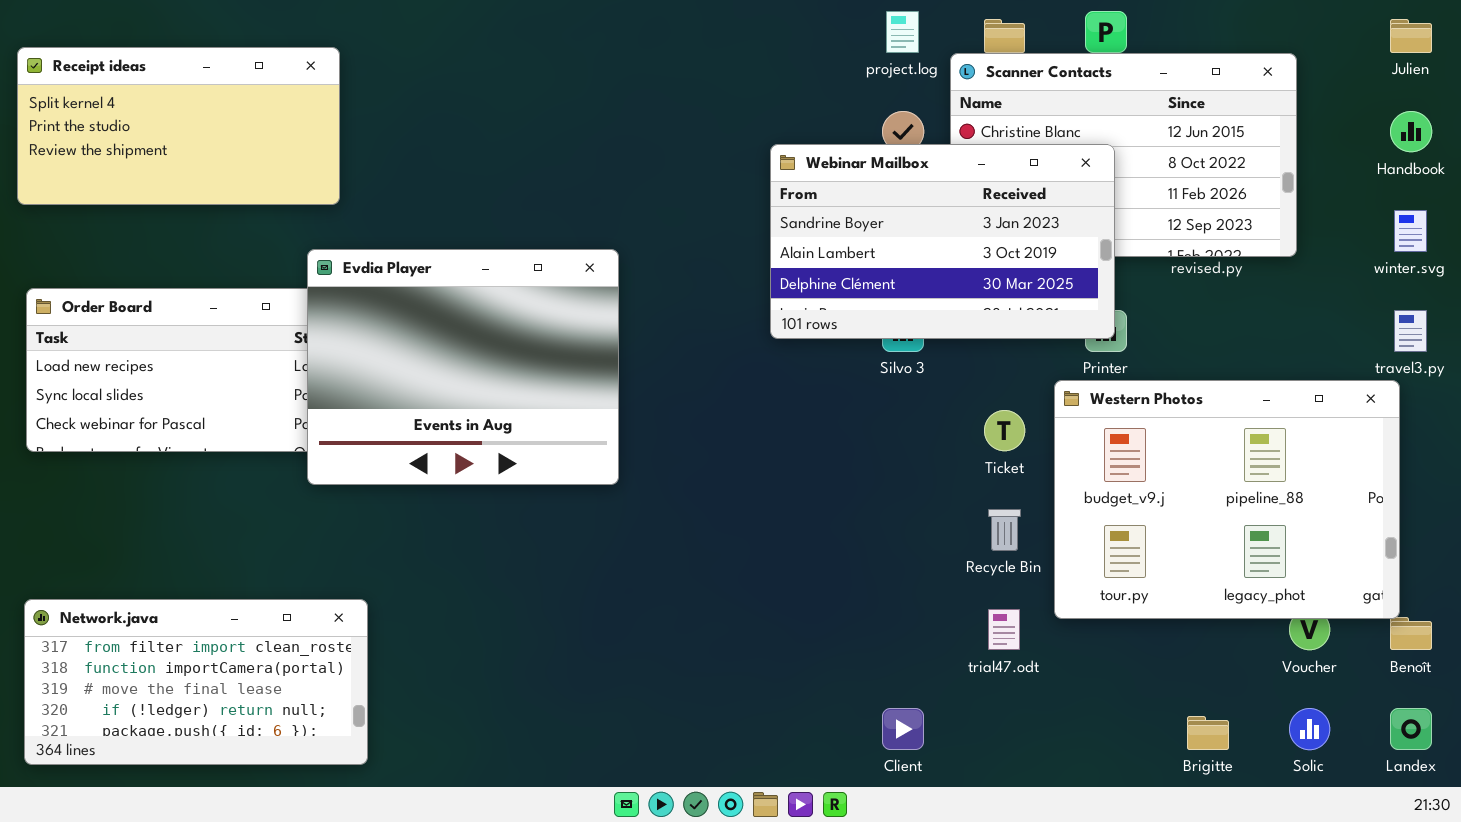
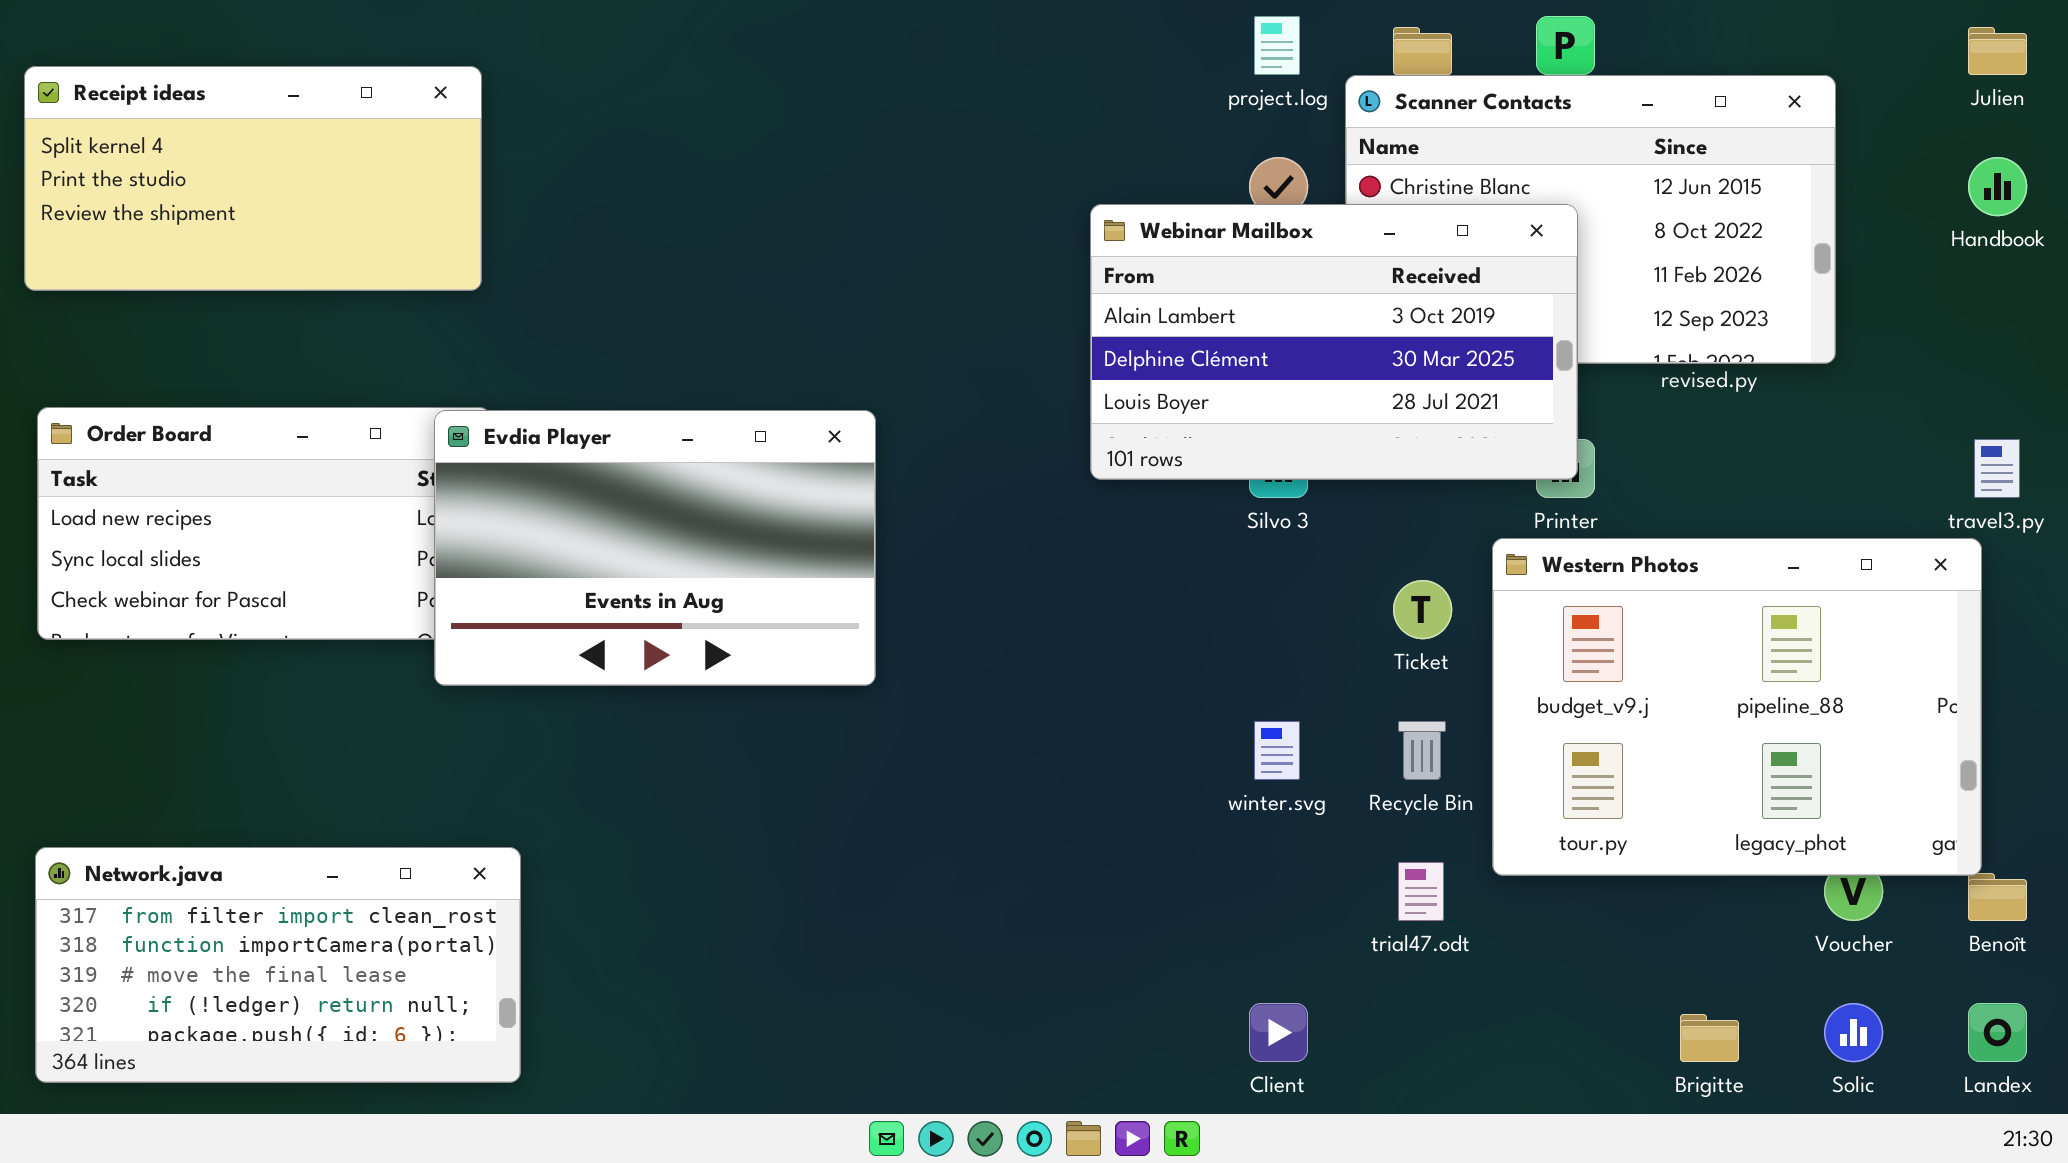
Webinar Mailbox: [770,144,1115,339] -> [1090,204,1578,480], scrolled down 1 row
winter.svg: [1394,210,1427,252] -> [1254,721,1300,780], moved
Evdia Player: [307,249,619,485] -> [434,410,876,686], resized

